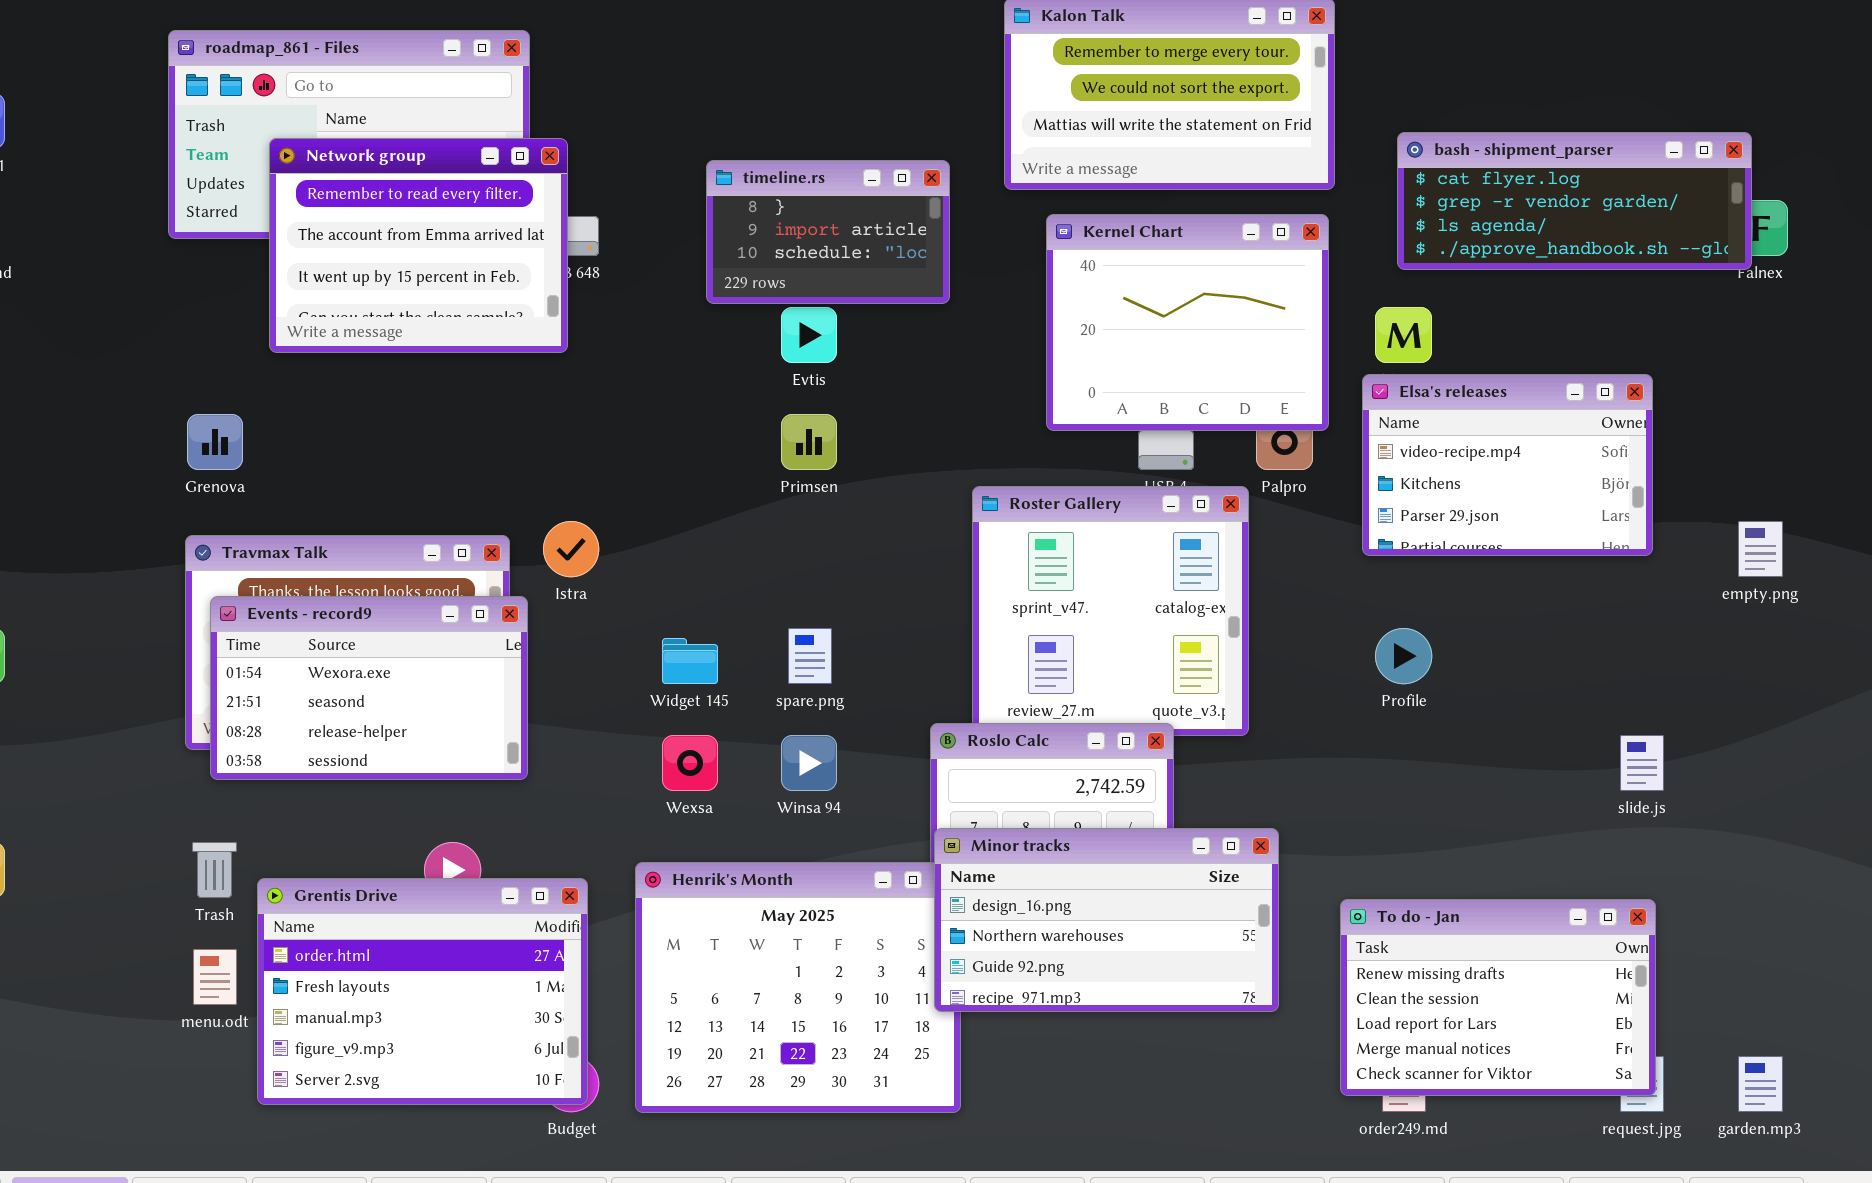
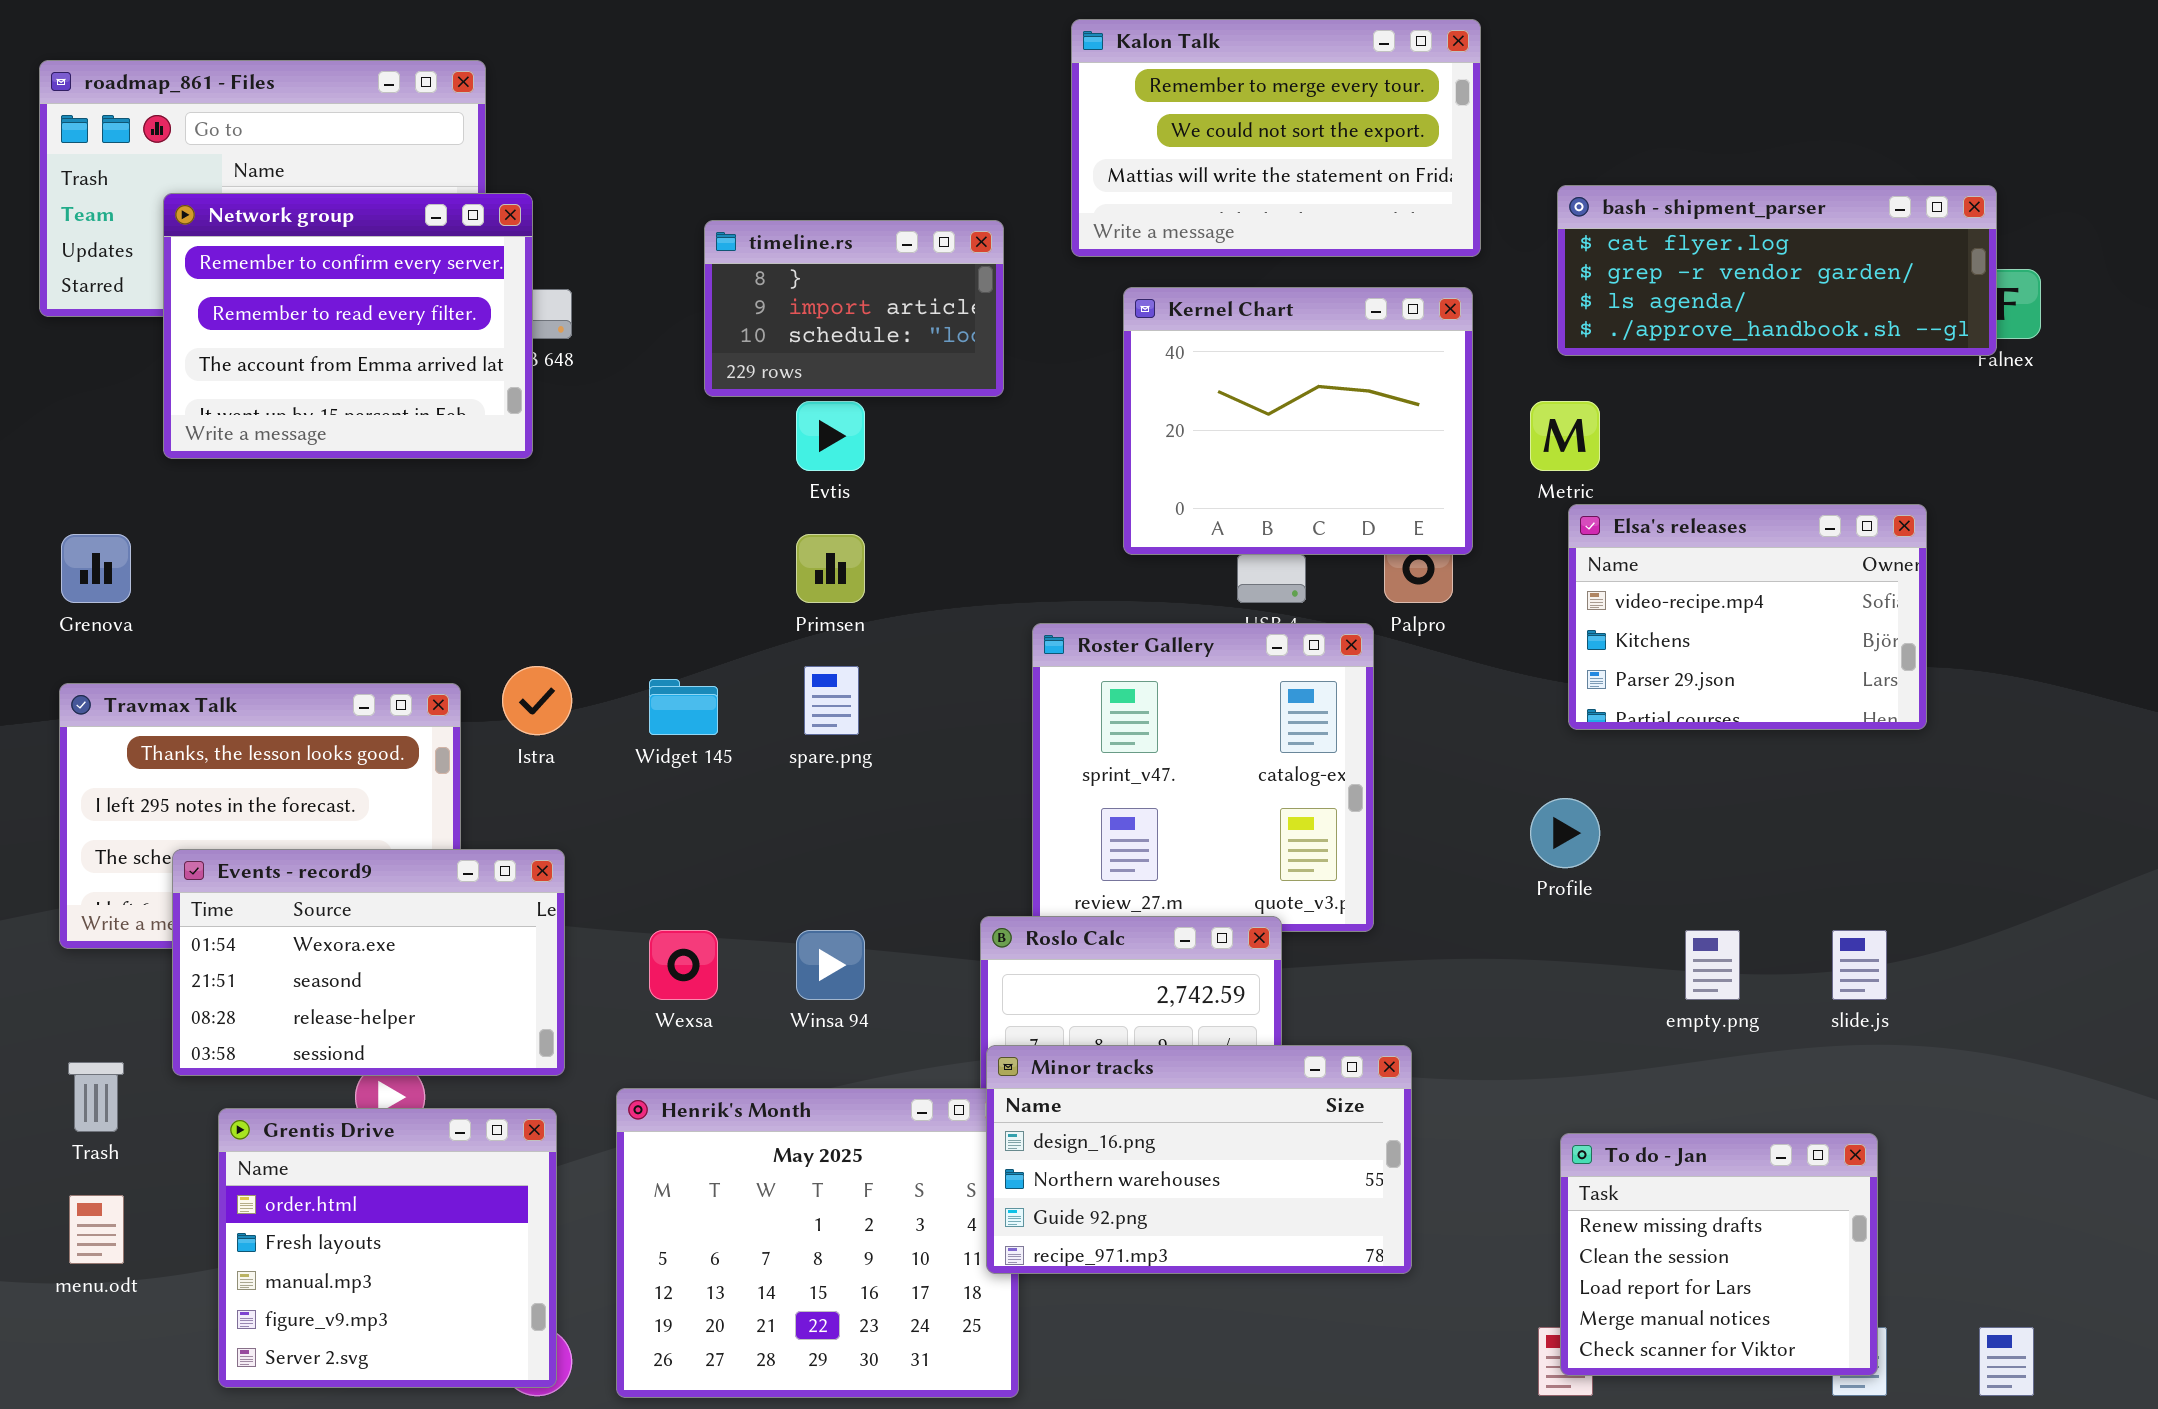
Network group: [269,138,568,353] -> [163,193,533,459], scrolled up 1 row
Elsa's releases: [1362,374,1653,556] -> [1568,504,1927,730], moved
empty.png: [1738,521,1783,577] -> [1685,930,1740,1000], moved
Events - record9: [210,596,528,780] -> [172,849,565,1076], moved
spare.png: [788,628,832,684] -> [804,666,859,735], moved
Widget 145: [662,638,718,684] -> [649,679,718,735], moved
Grentis Drive: [257,878,588,1105] -> [218,1108,557,1388], resized
To do - Jan: [1340,899,1656,1096] -> [1560,1133,1878,1376], resized

